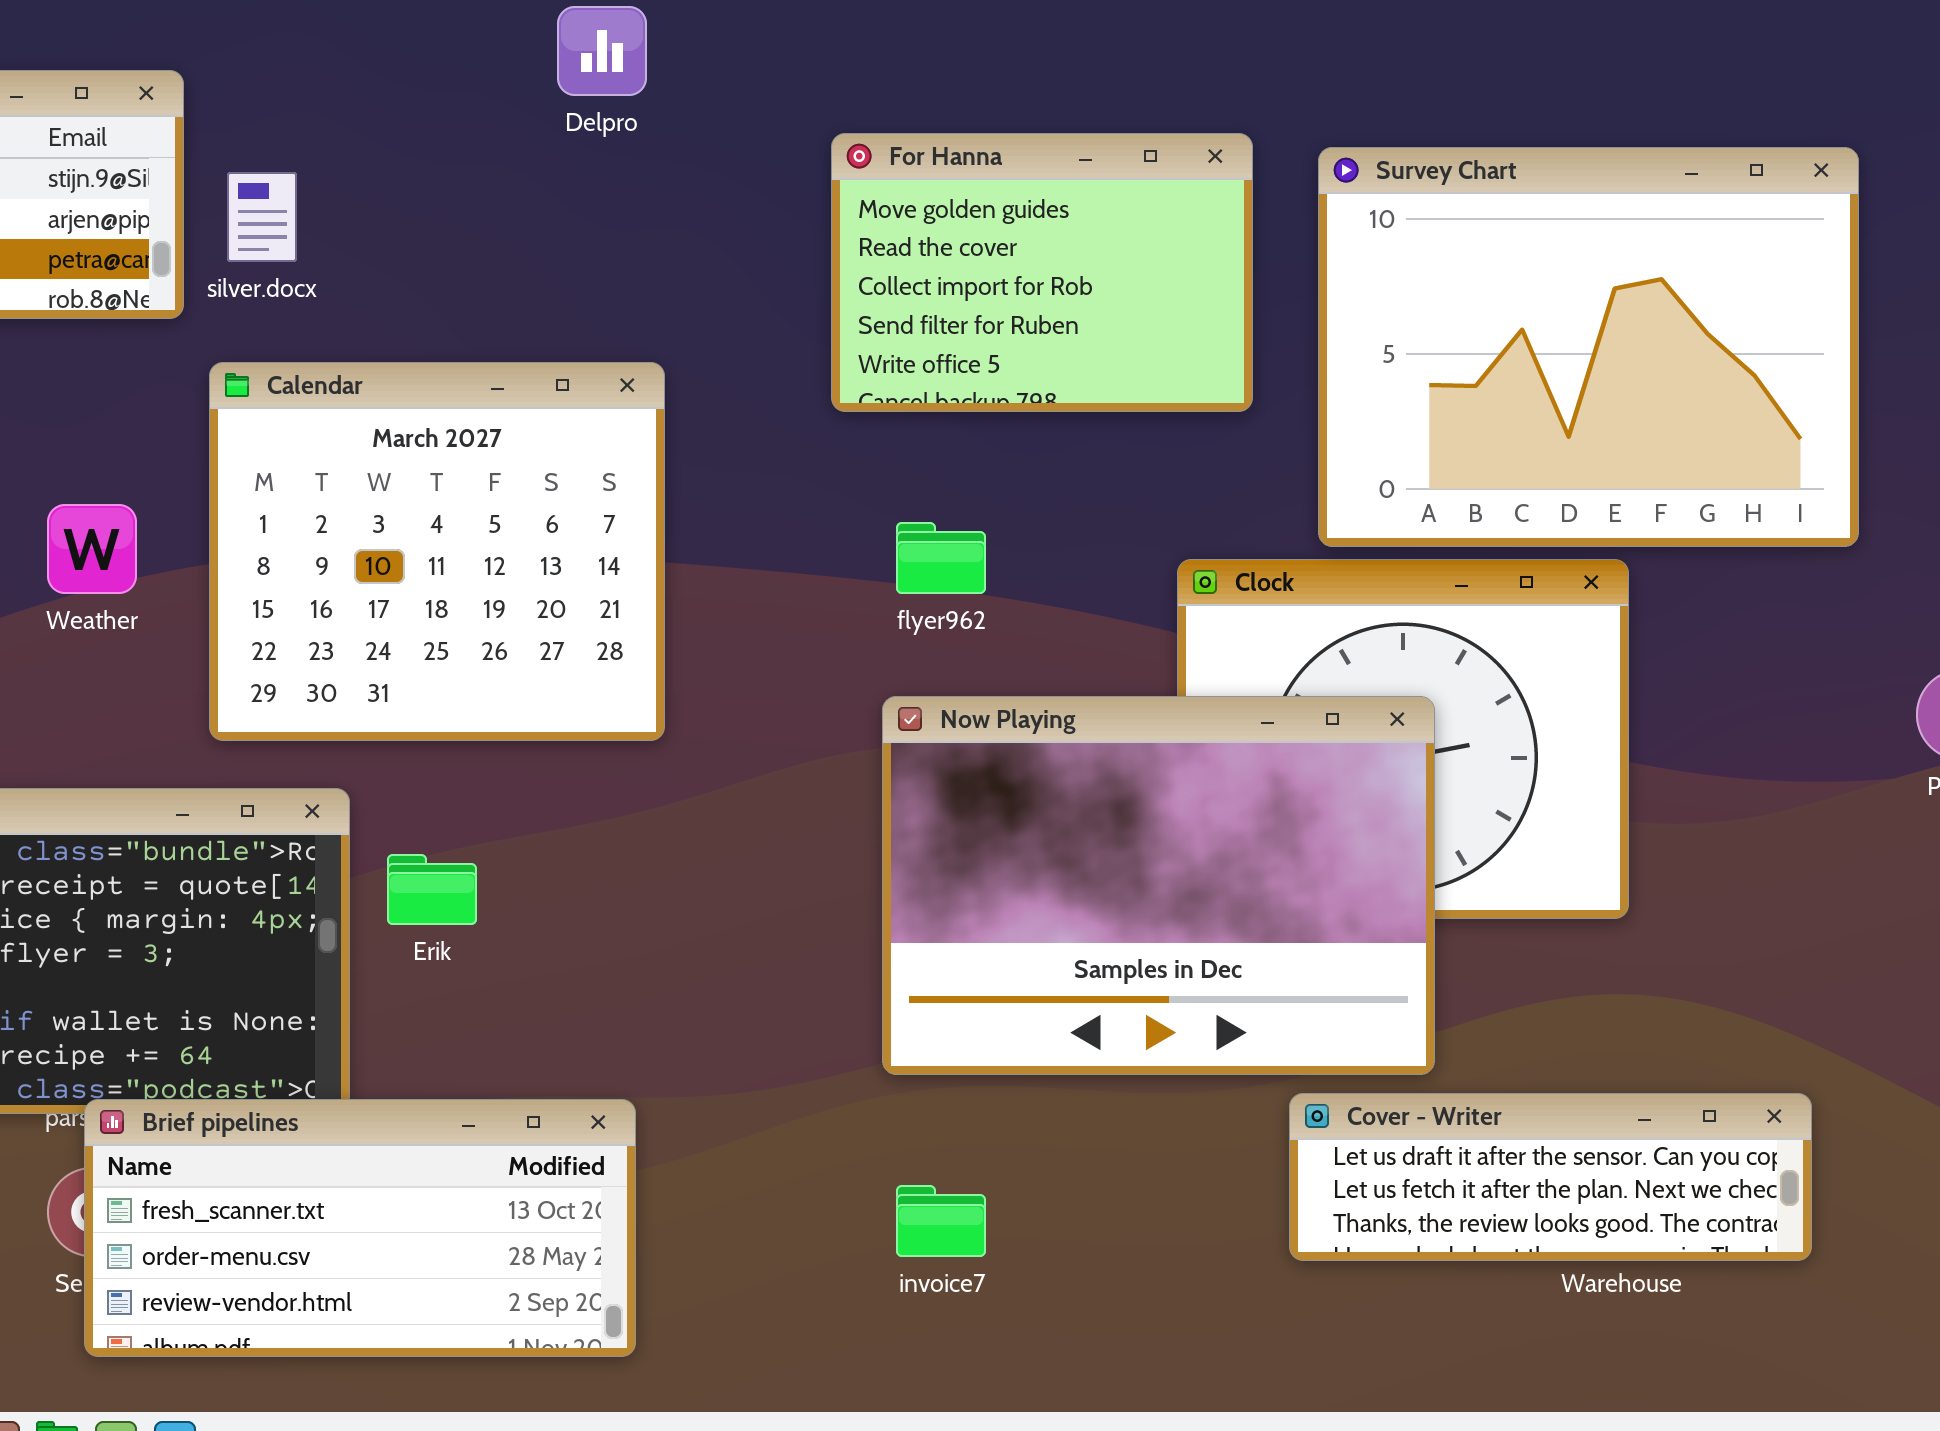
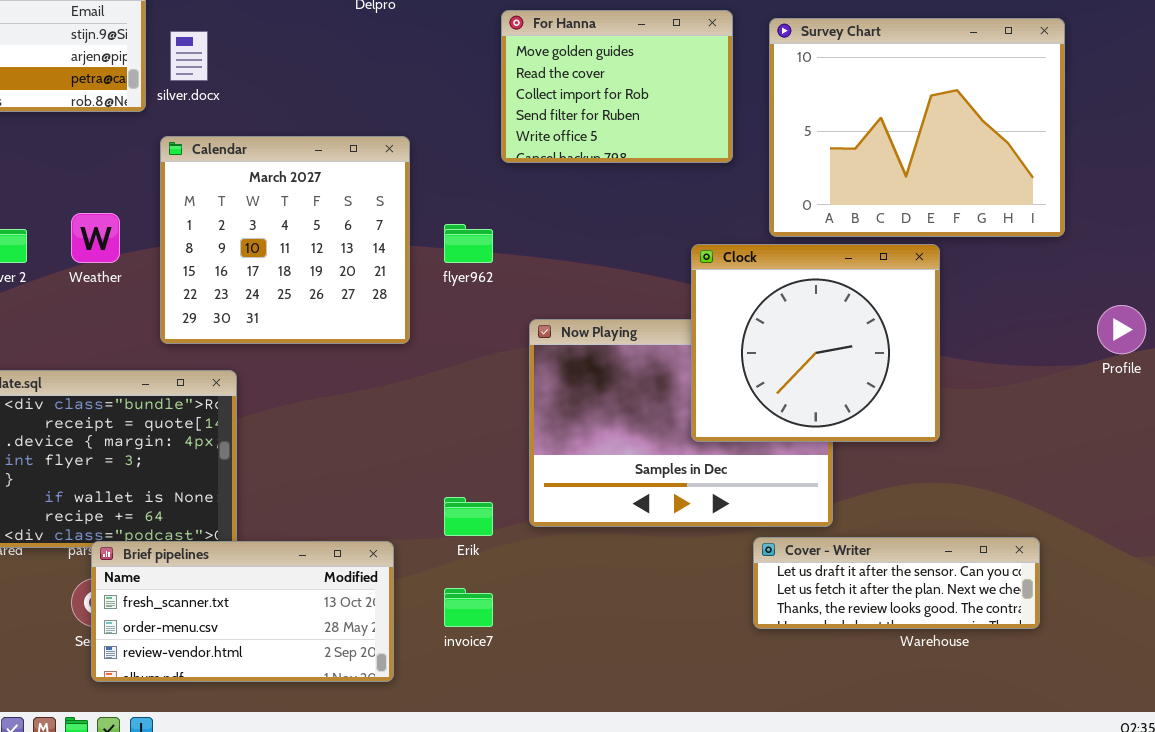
flyer962: [896,522,986,594] -> [444,224,493,263], moved
Clock: [1177,559,1629,919] -> [691,244,940,442], raised
Erik: [387,854,477,925] -> [444,497,493,536], moved
invoice7: [896,1185,986,1257] -> [444,588,493,627], moved

